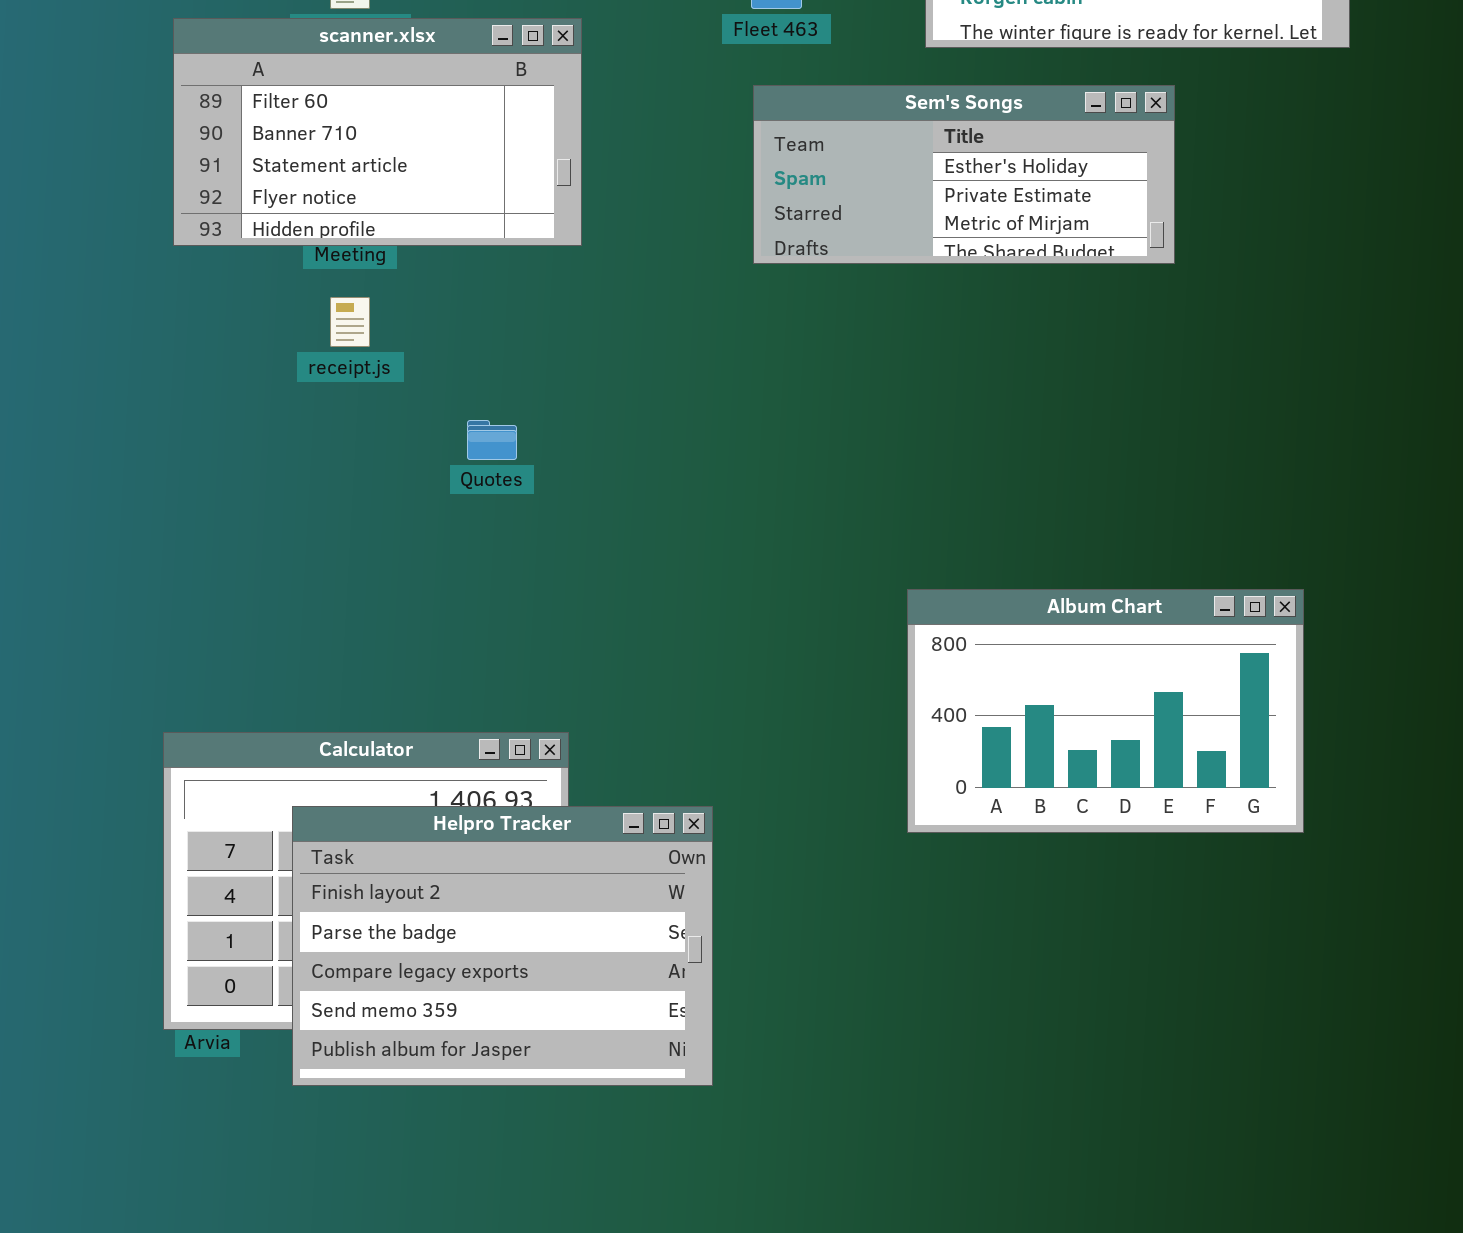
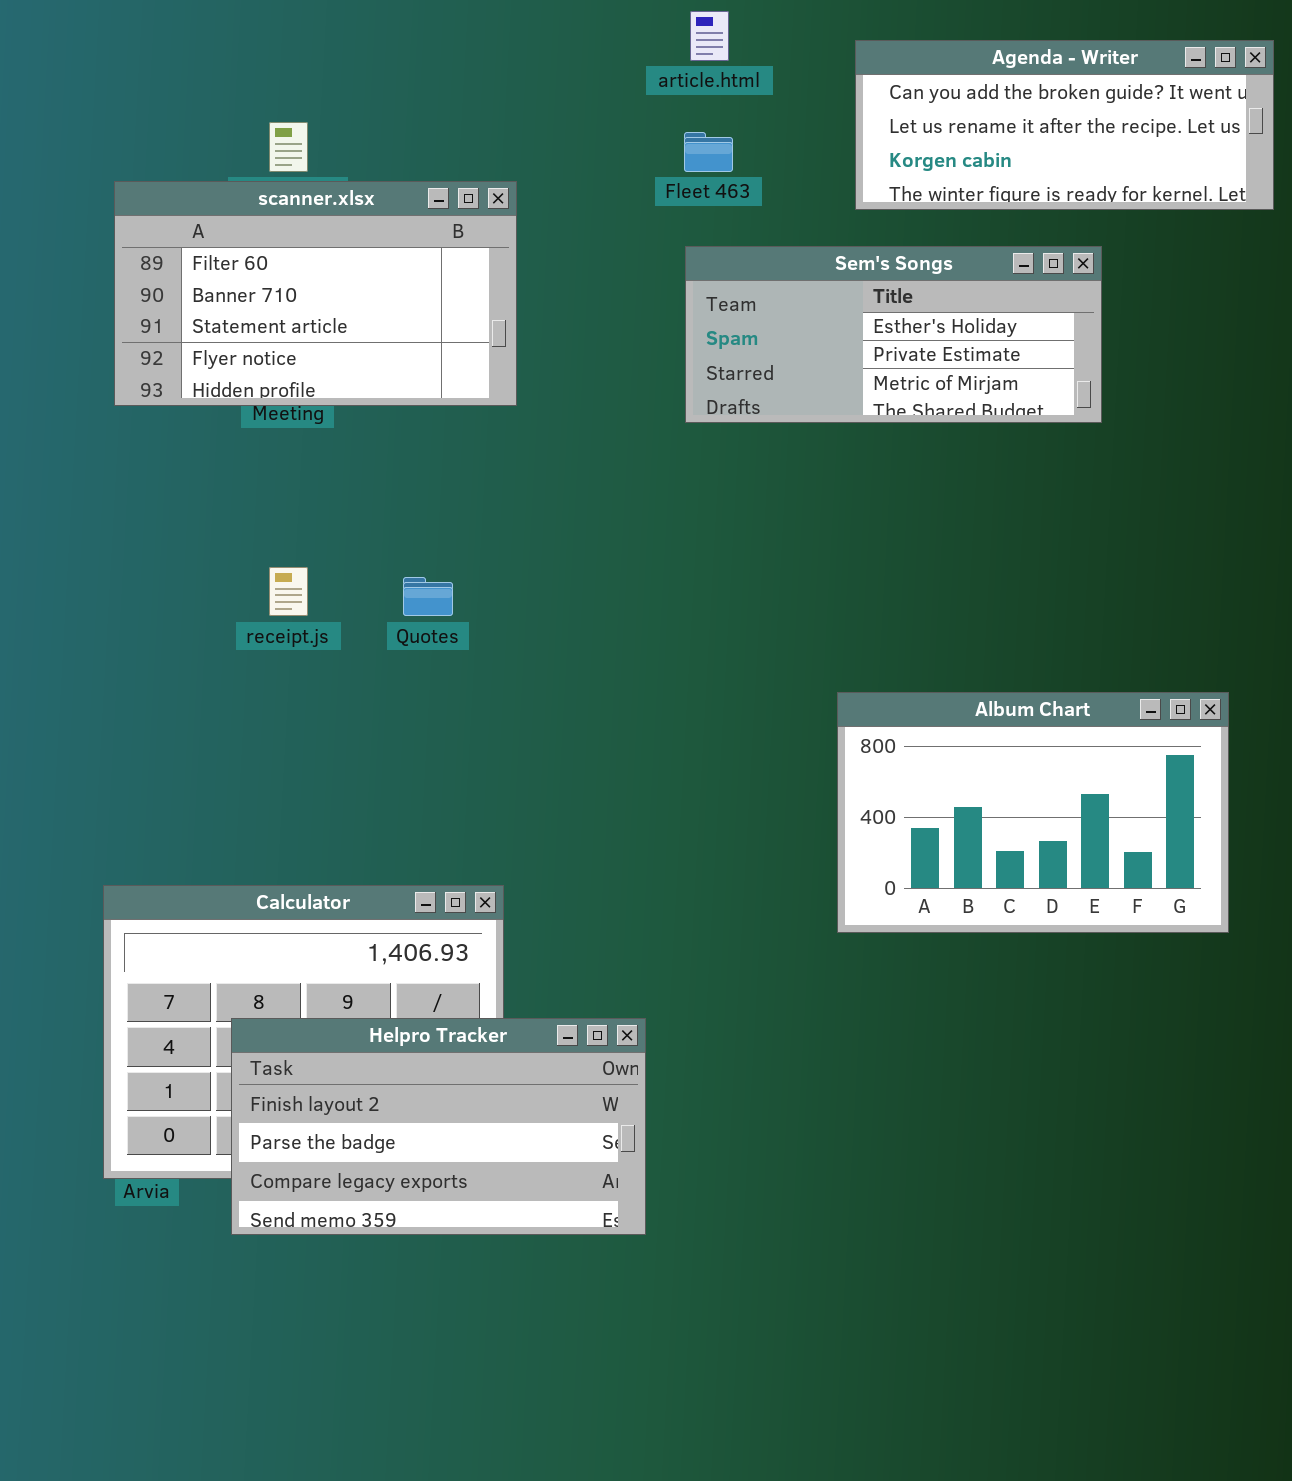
receipt.js: [330,297,370,347] -> [269,567,308,616], moved
Album Chart: [907,589,1304,833] -> [837,692,1229,933], moved
Helpro Tracker: [292,806,713,1086] -> [231,1018,646,1235], resized

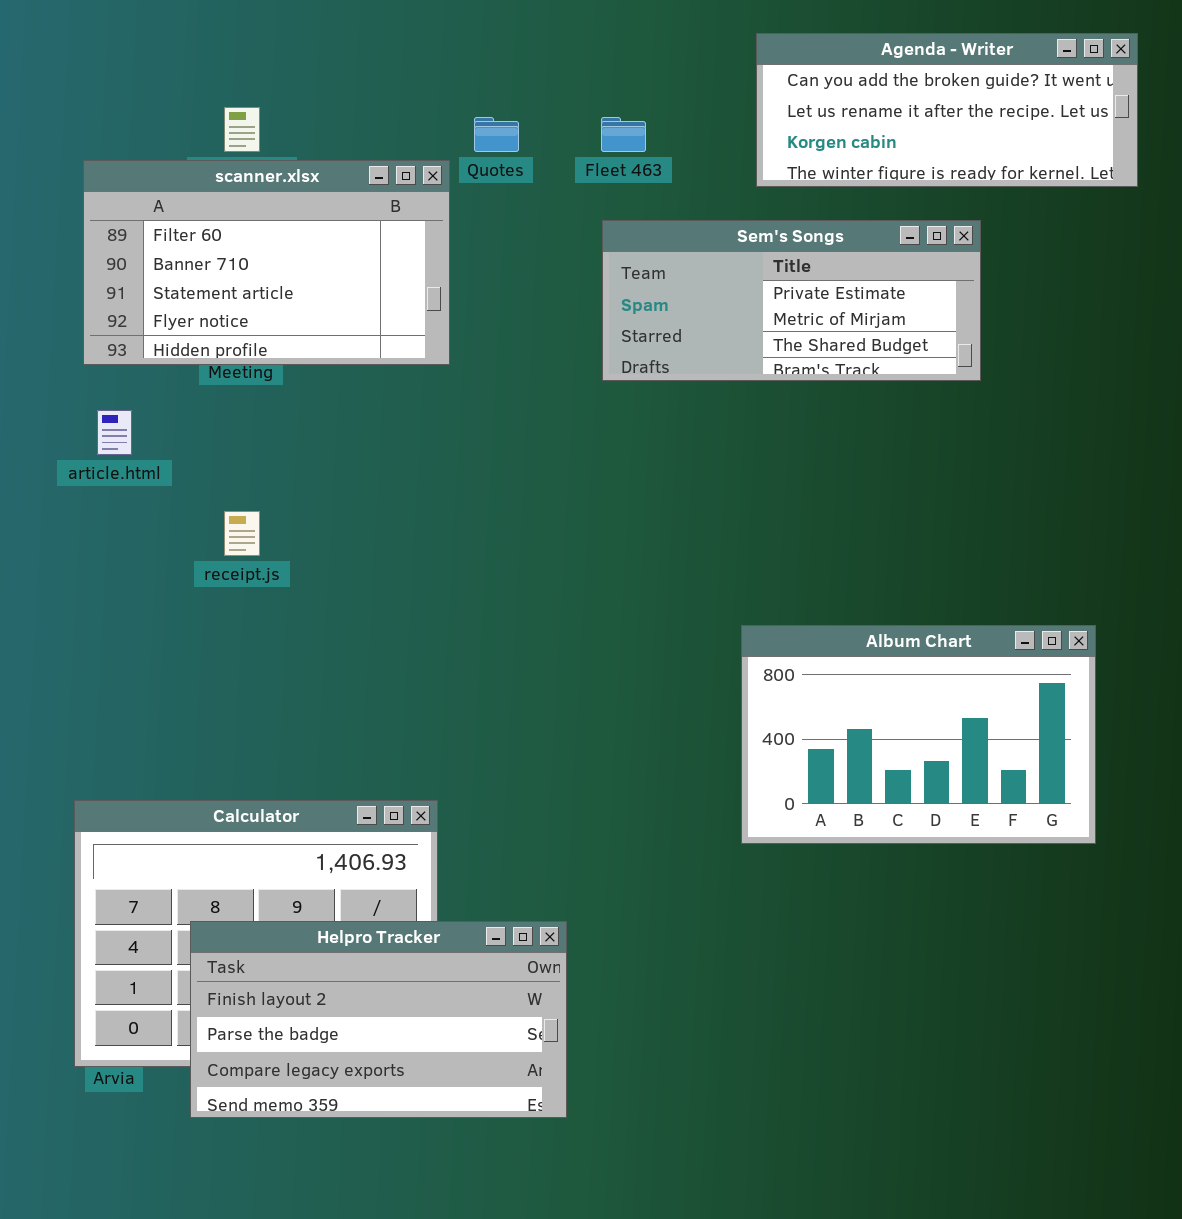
article.html: [690,11,729,61] -> [97,410,132,455], moved
Sem's Songs: [685,246,1102,423] -> [602,220,981,381], scrolled down 1 row
Quotes: [403,577,453,616] -> [474,117,519,152], moved

